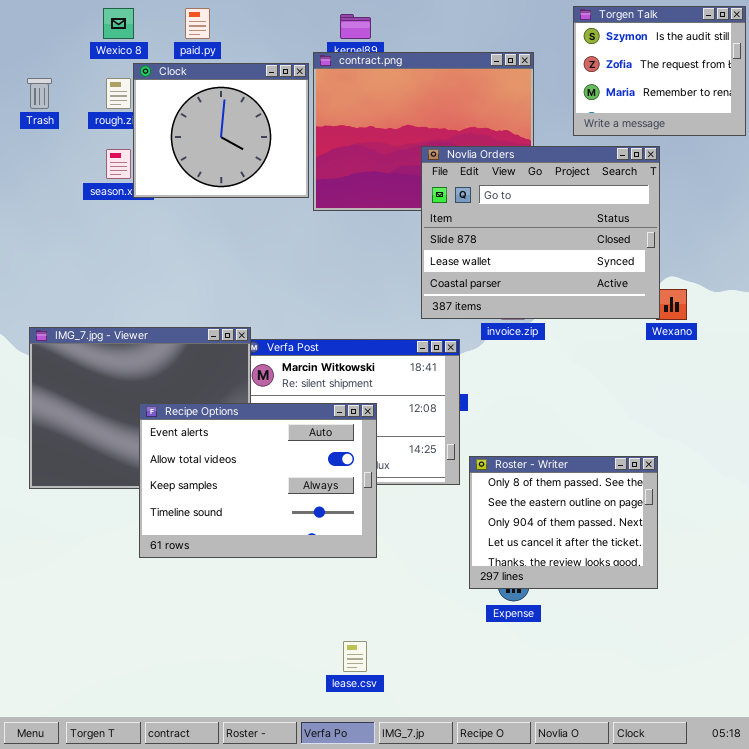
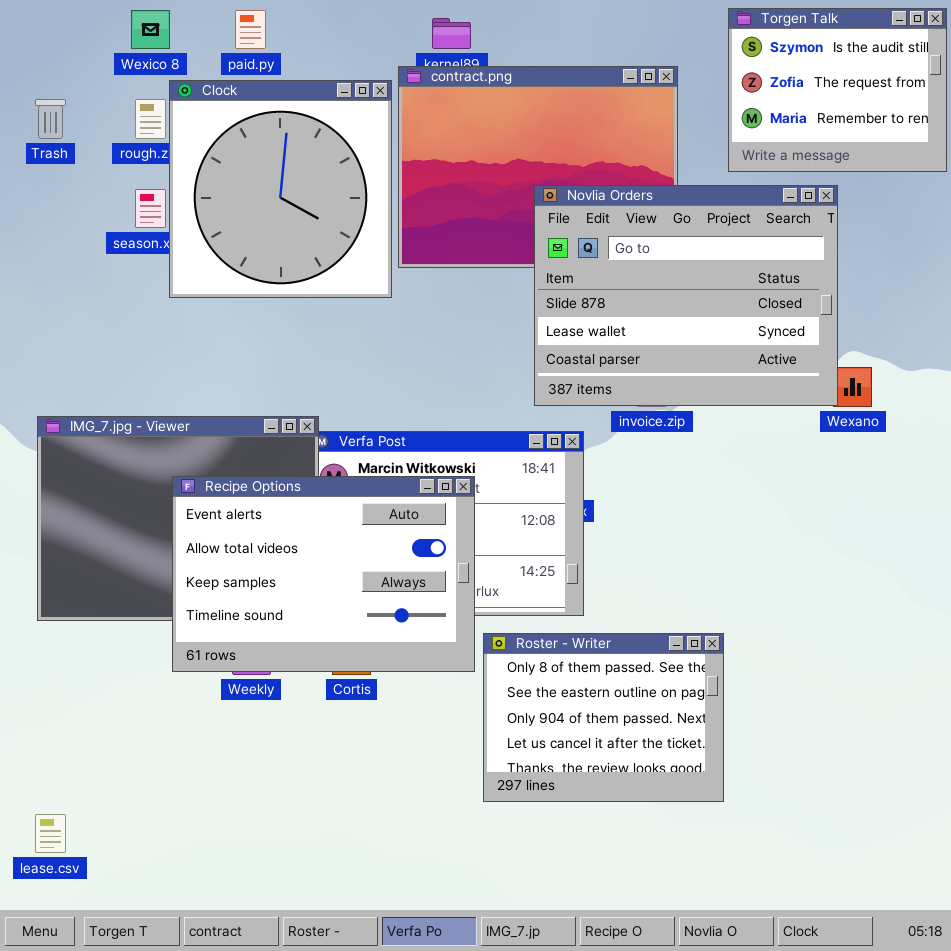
Clock: [133,63,309,198] -> [169,80,392,298], resized
Recipe Options: [139,403,377,558] -> [172,476,475,672], moved
Roster - Writer: [469,456,658,589] -> [483,633,724,802], moved
lease.csv: [343,641,367,672] -> [35,814,66,853], moved

